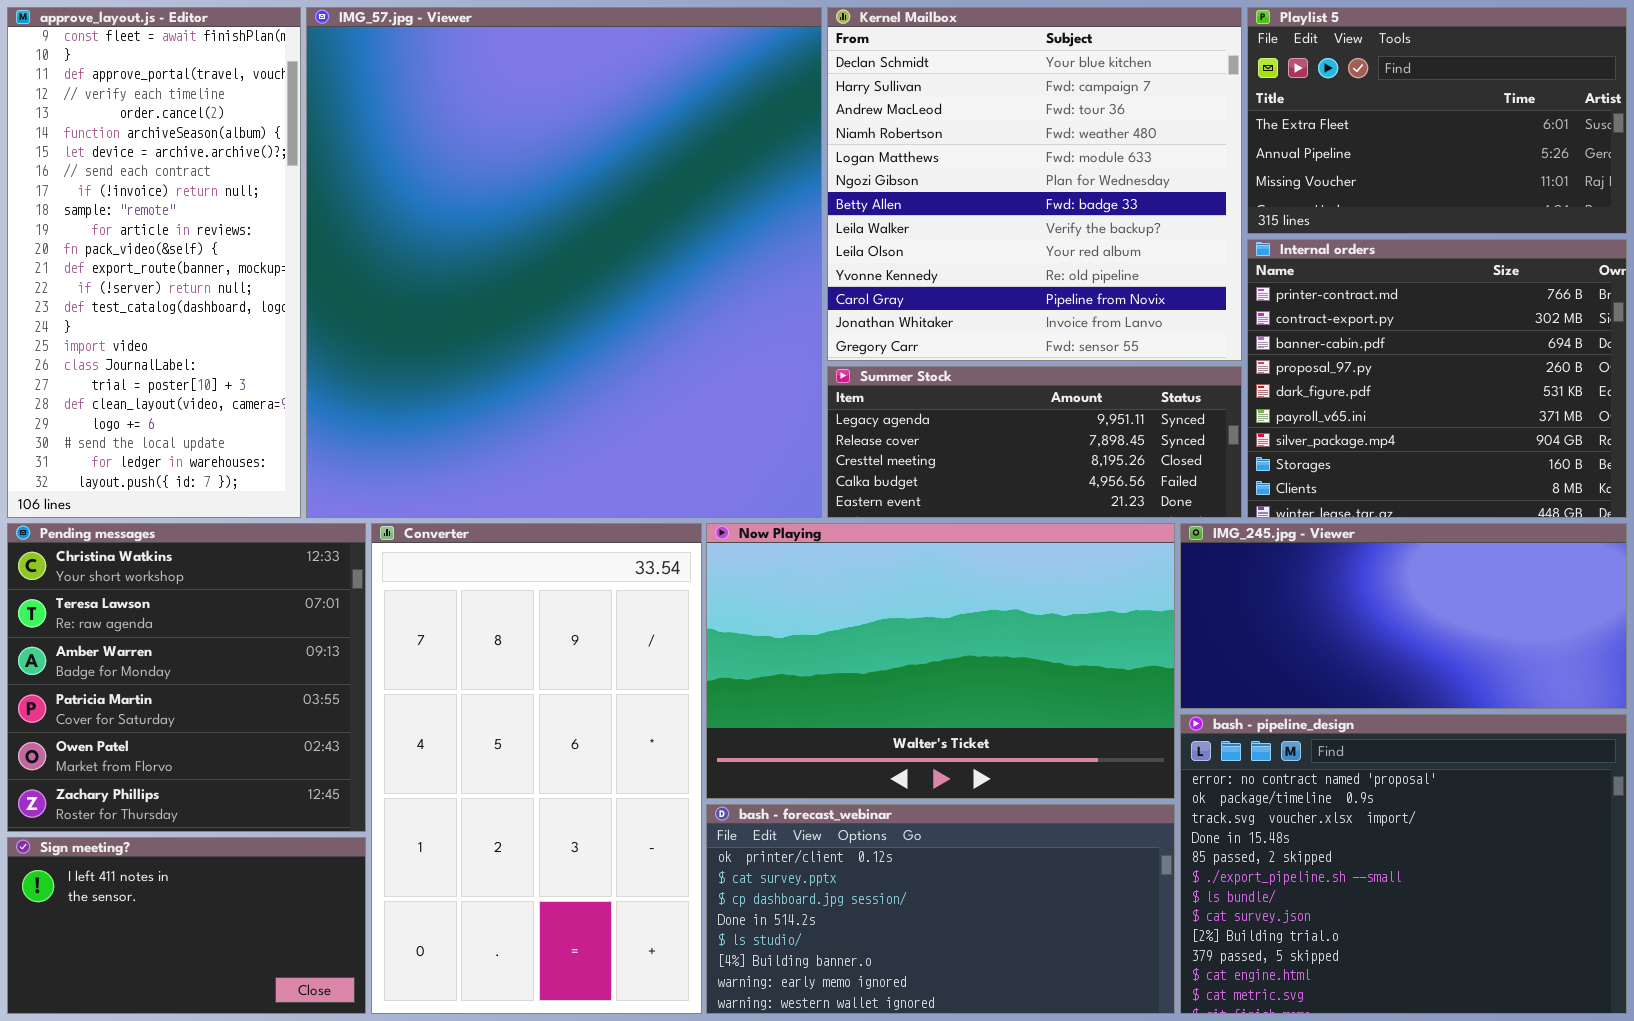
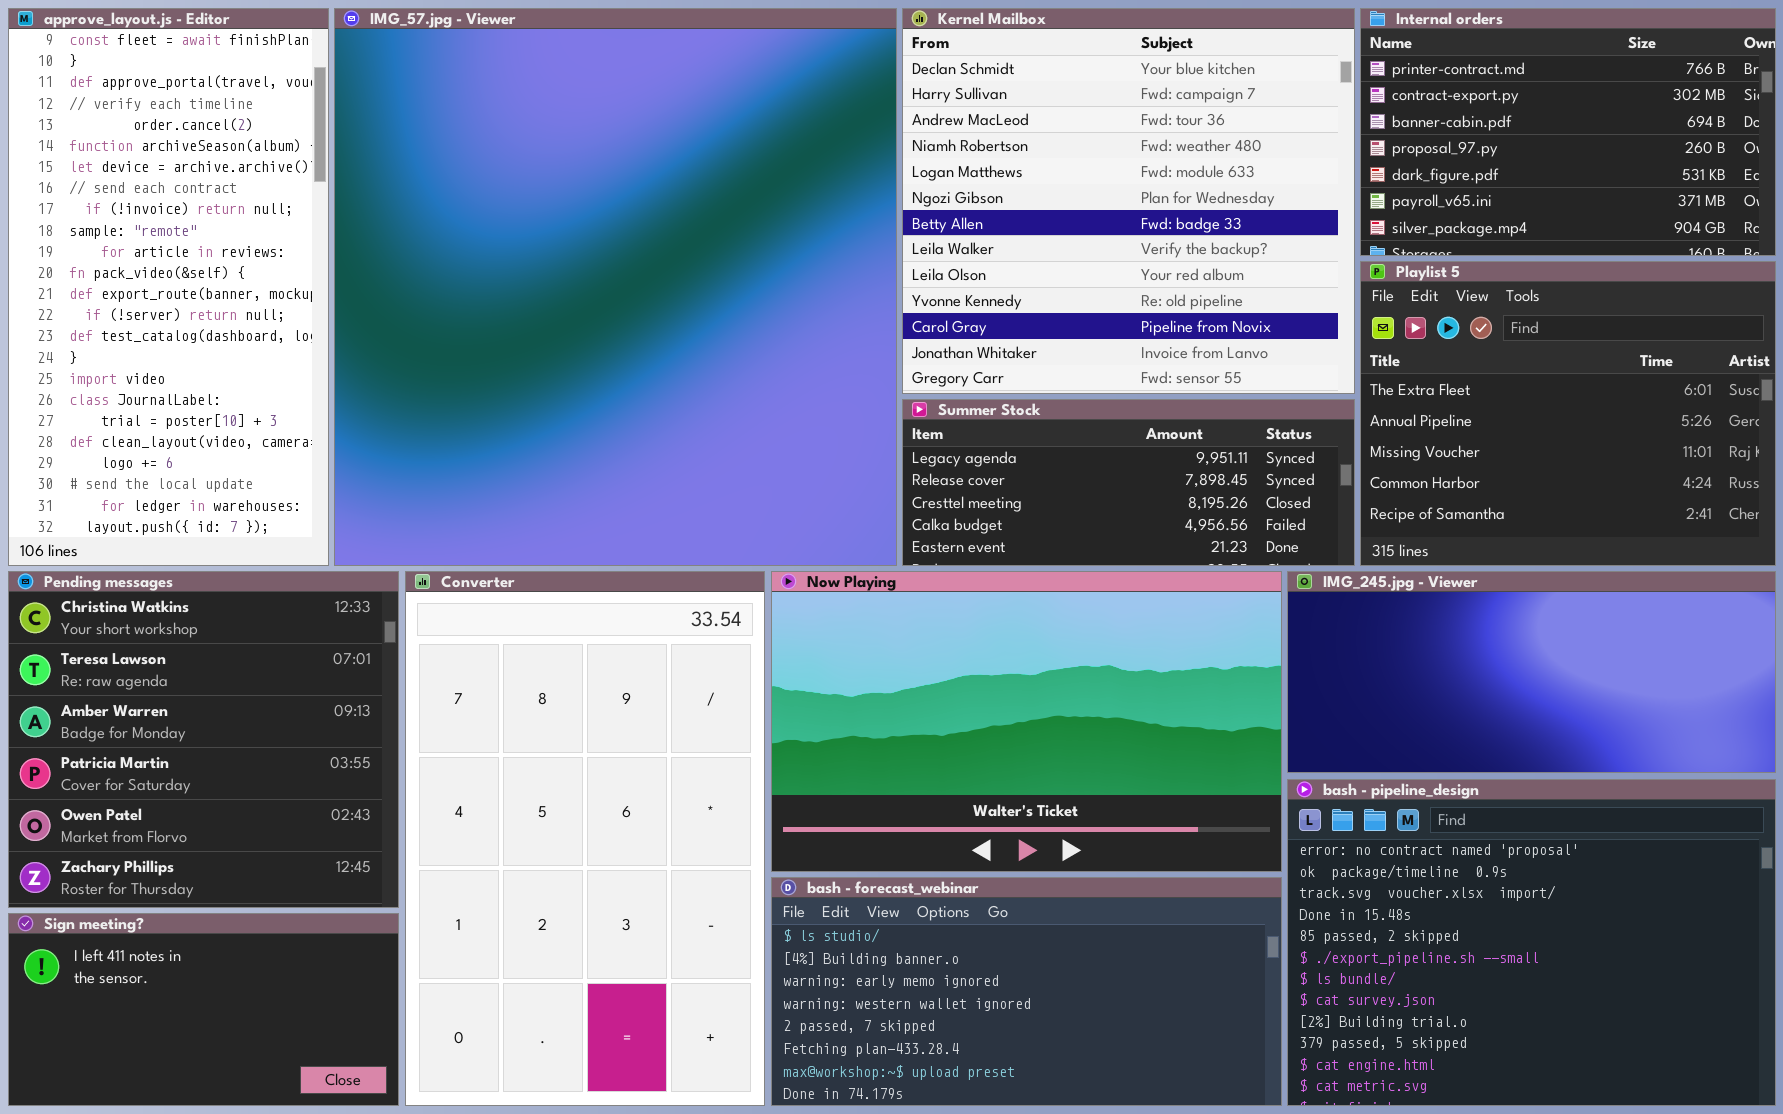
Playlist 5: [1247,7,1627,234] -> [1360,261,1776,566], moved, resized
Internal orders: [1247,239,1627,518] -> [1360,8,1776,256], moved, resized
bash - forecast_webinar: [706,804,1175,1014] -> [771,877,1282,1106], scrolled down 4 rows

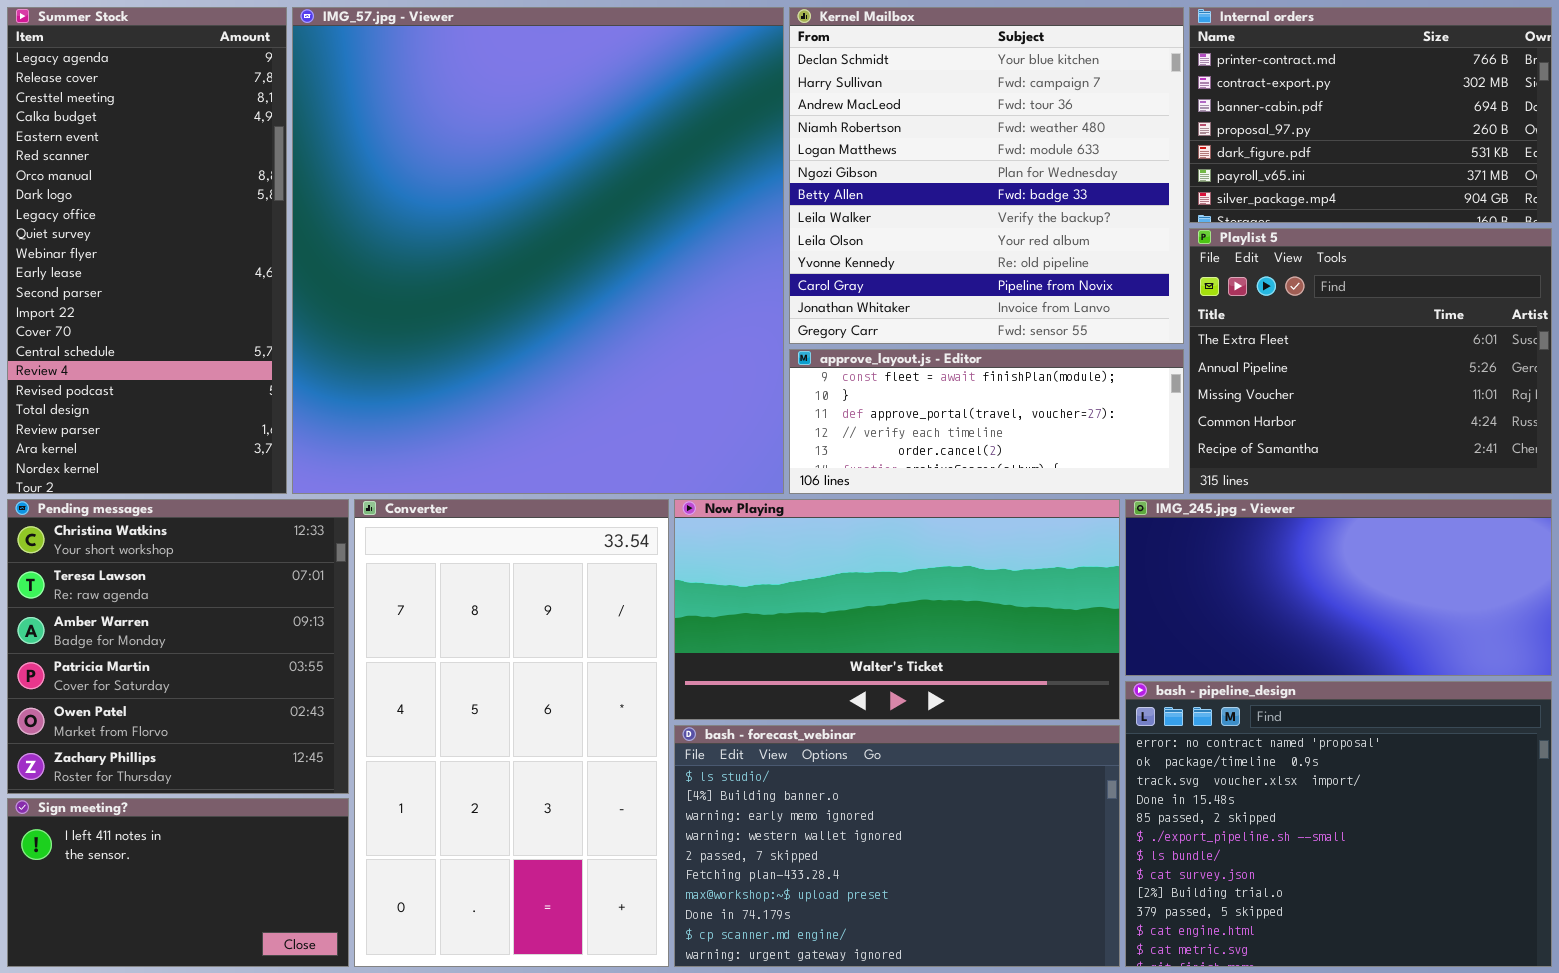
approve_layout.js - Editor: [8,8,329,566] -> [789,349,1184,494], moved, resized
Summer Stock: [902,399,1355,566] -> [7,7,287,494], moved, resized
Now Playing: [771,571,1282,872] -> [674,499,1120,720], resized
bash - forecast_webinar: [771,877,1282,1106] -> [674,725,1120,967], resized

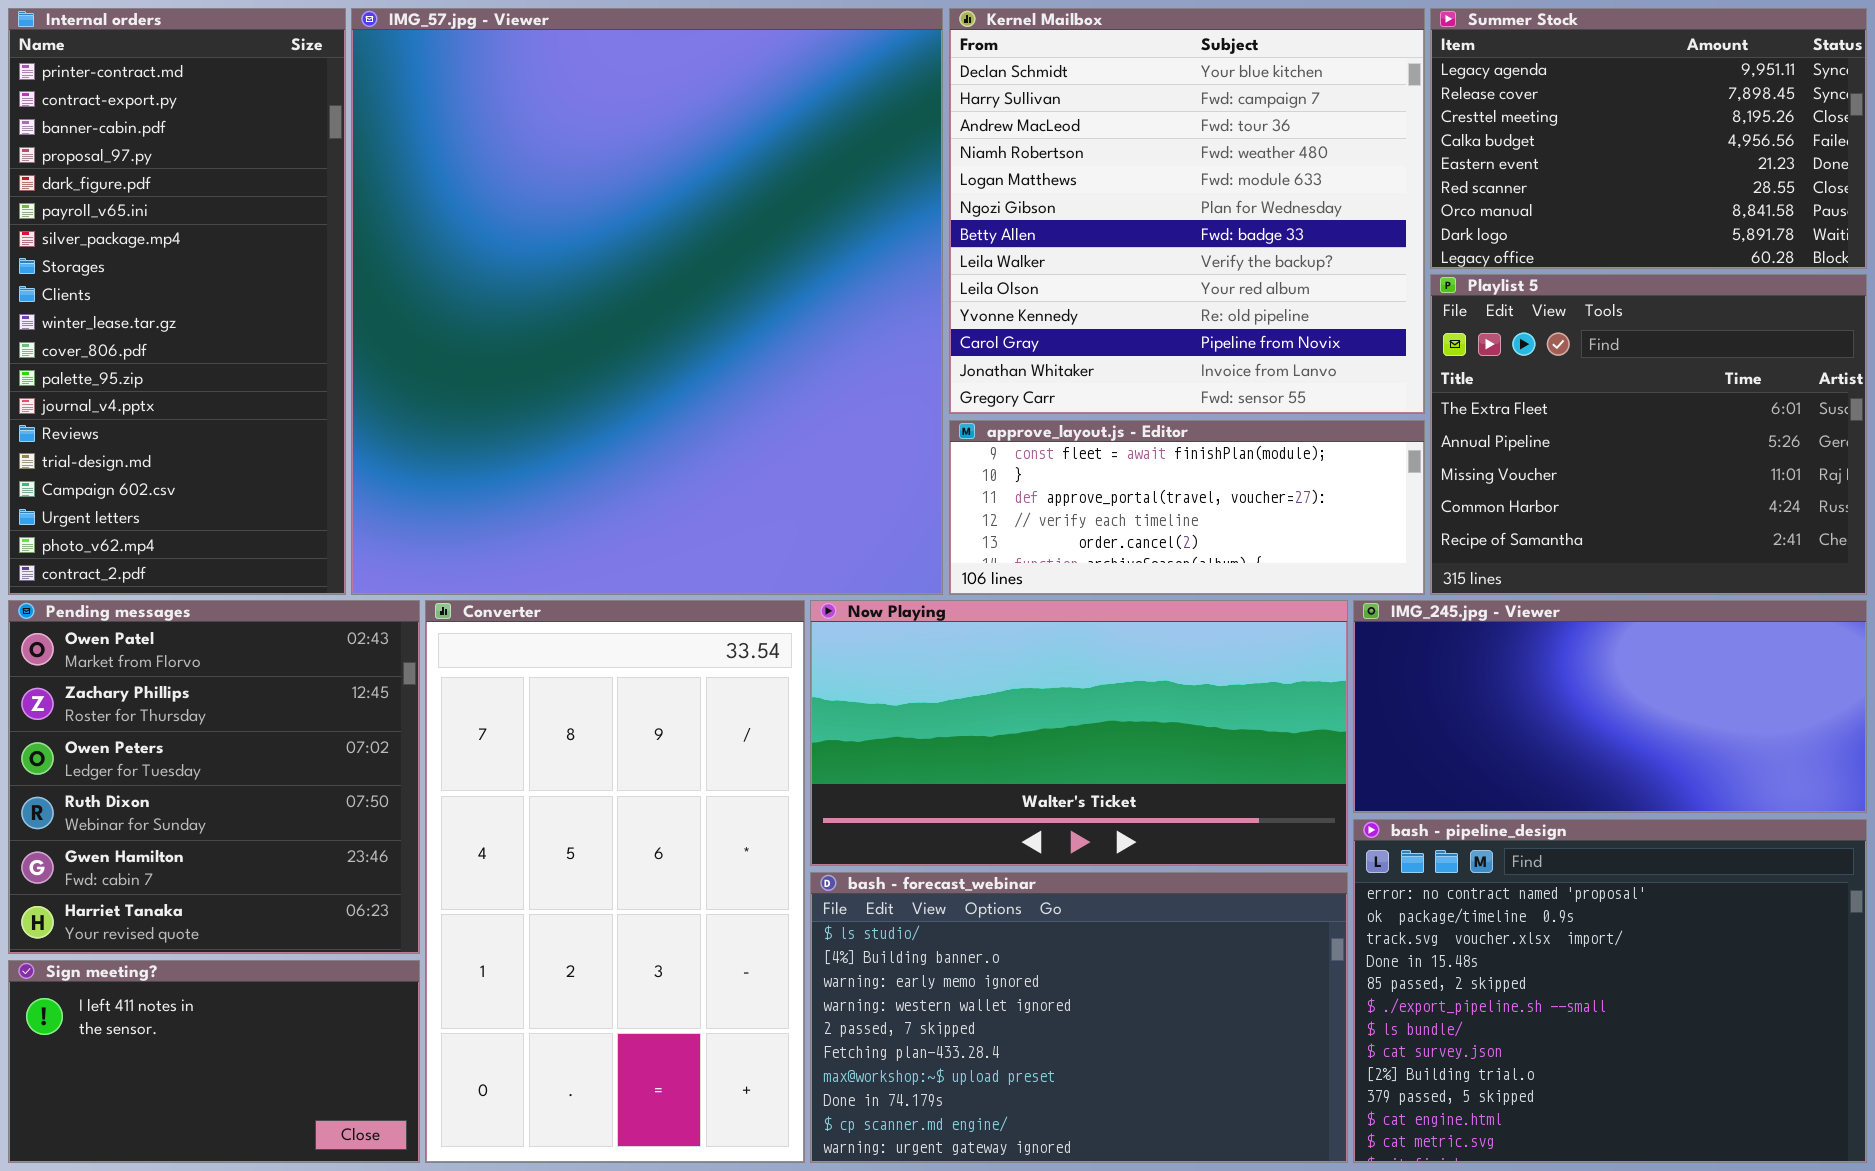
Summer Stock: [7,7,287,494] -> [1430,8,1867,269], moved, resized
Internal orders: [1189,7,1552,223] -> [8,8,346,595], moved, resized
Pending messages: [7,499,349,794] -> [8,600,420,954], scrolled down 4 rows

